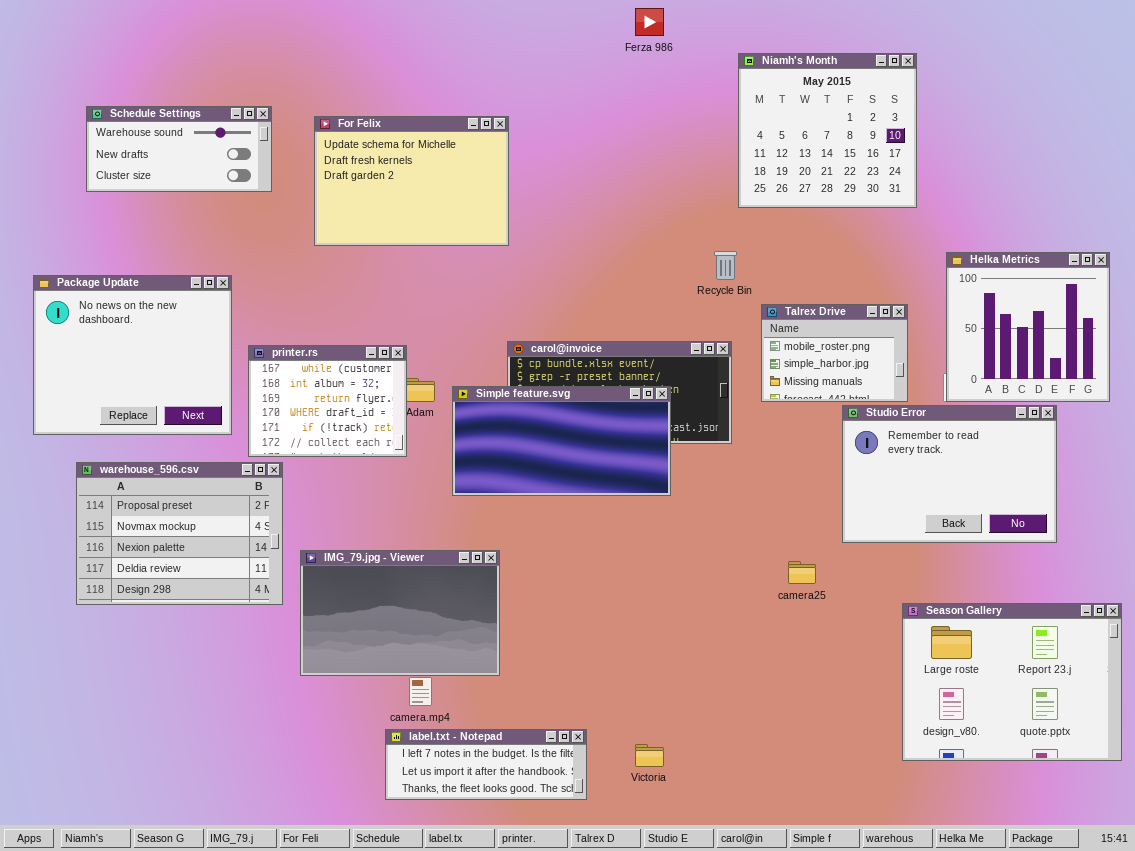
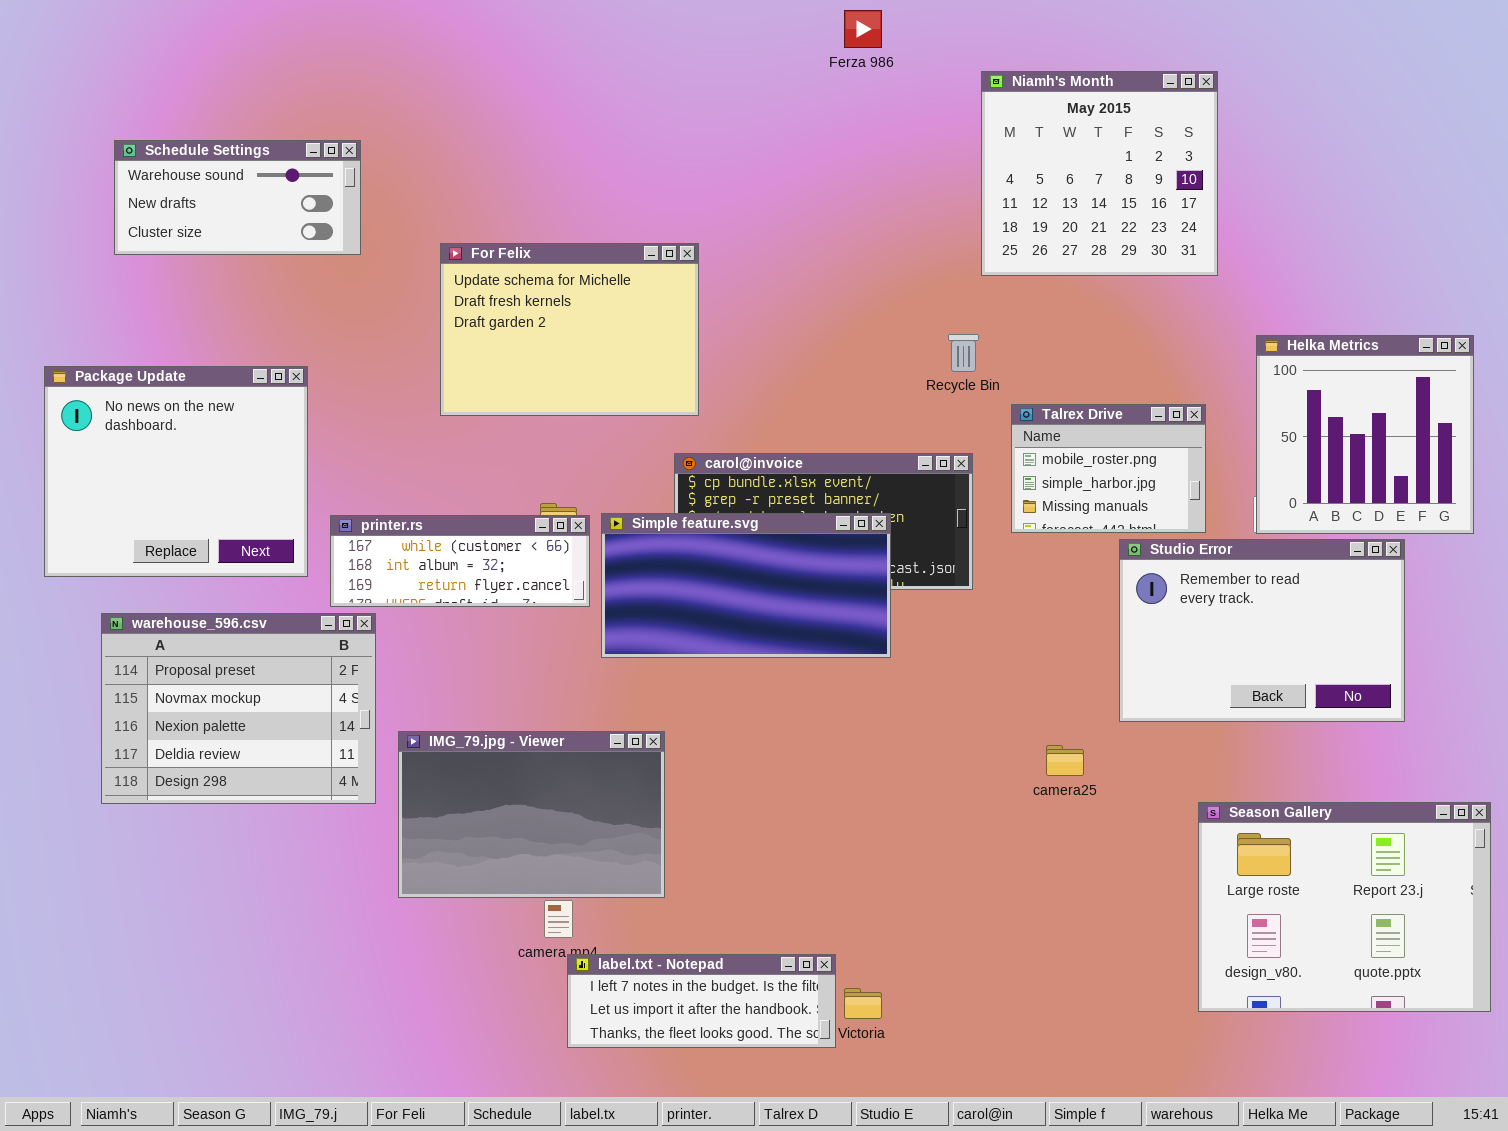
For Felix: [314,116,509,246] -> [440,243,699,416], moved
printer.rs: [248,345,407,457] -> [330,515,590,607], resized
label.txt - Notepad: [385,729,587,800] -> [567,954,836,1048], moved

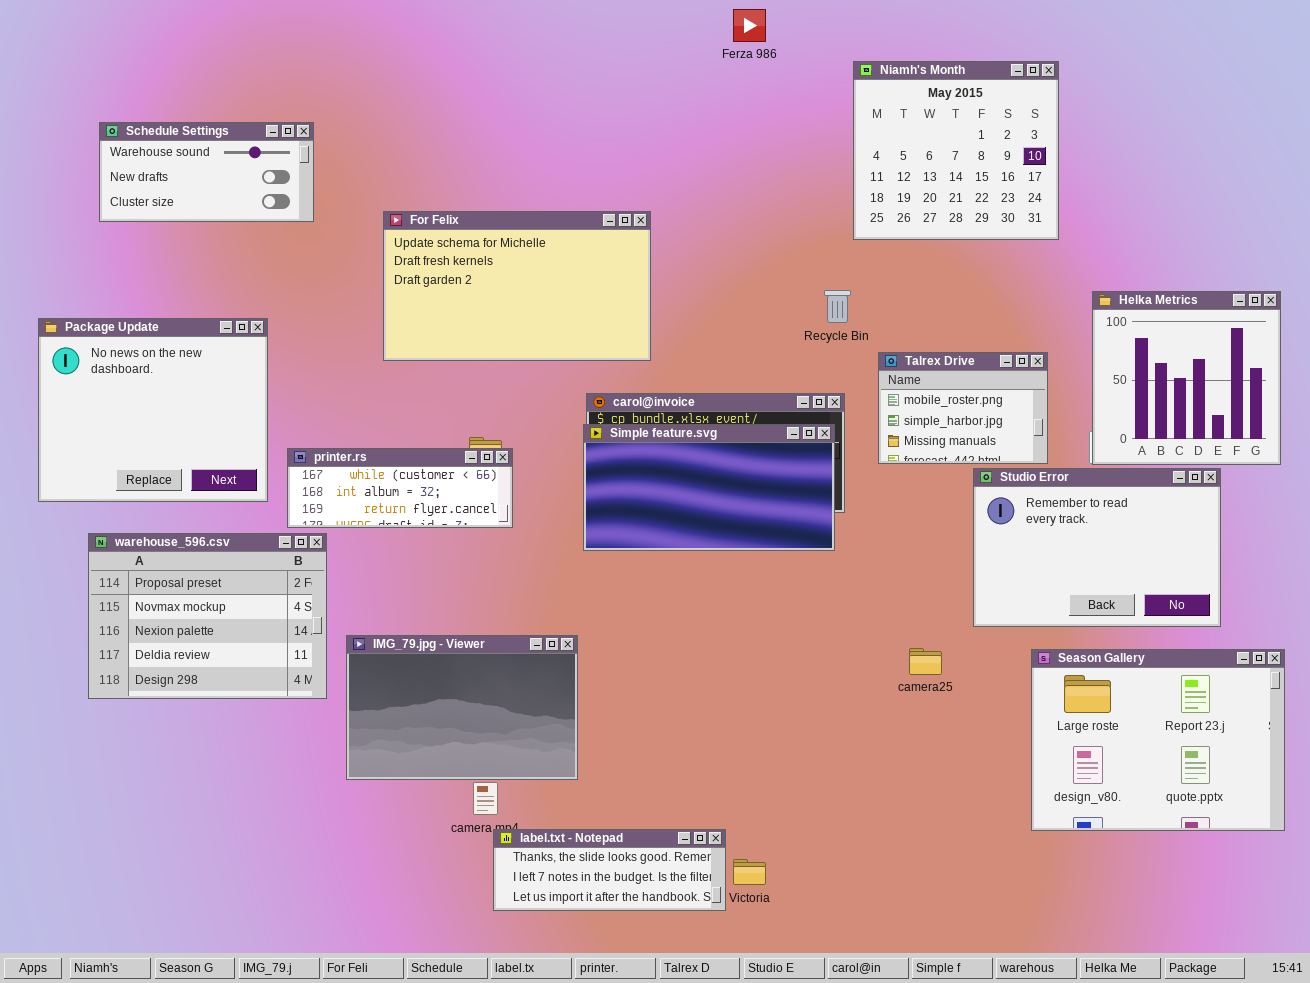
For Felix: [440,243,699,416] -> [383,211,651,361], resized
Simple feature.svg: [601,513,891,658] -> [583,424,835,551], moved
Season Gallery: [1198,802,1491,1012] -> [1031,649,1285,831], moved
label.txt - Notepad: [567,954,836,1048] -> [493,829,726,911], scrolled up 1 row

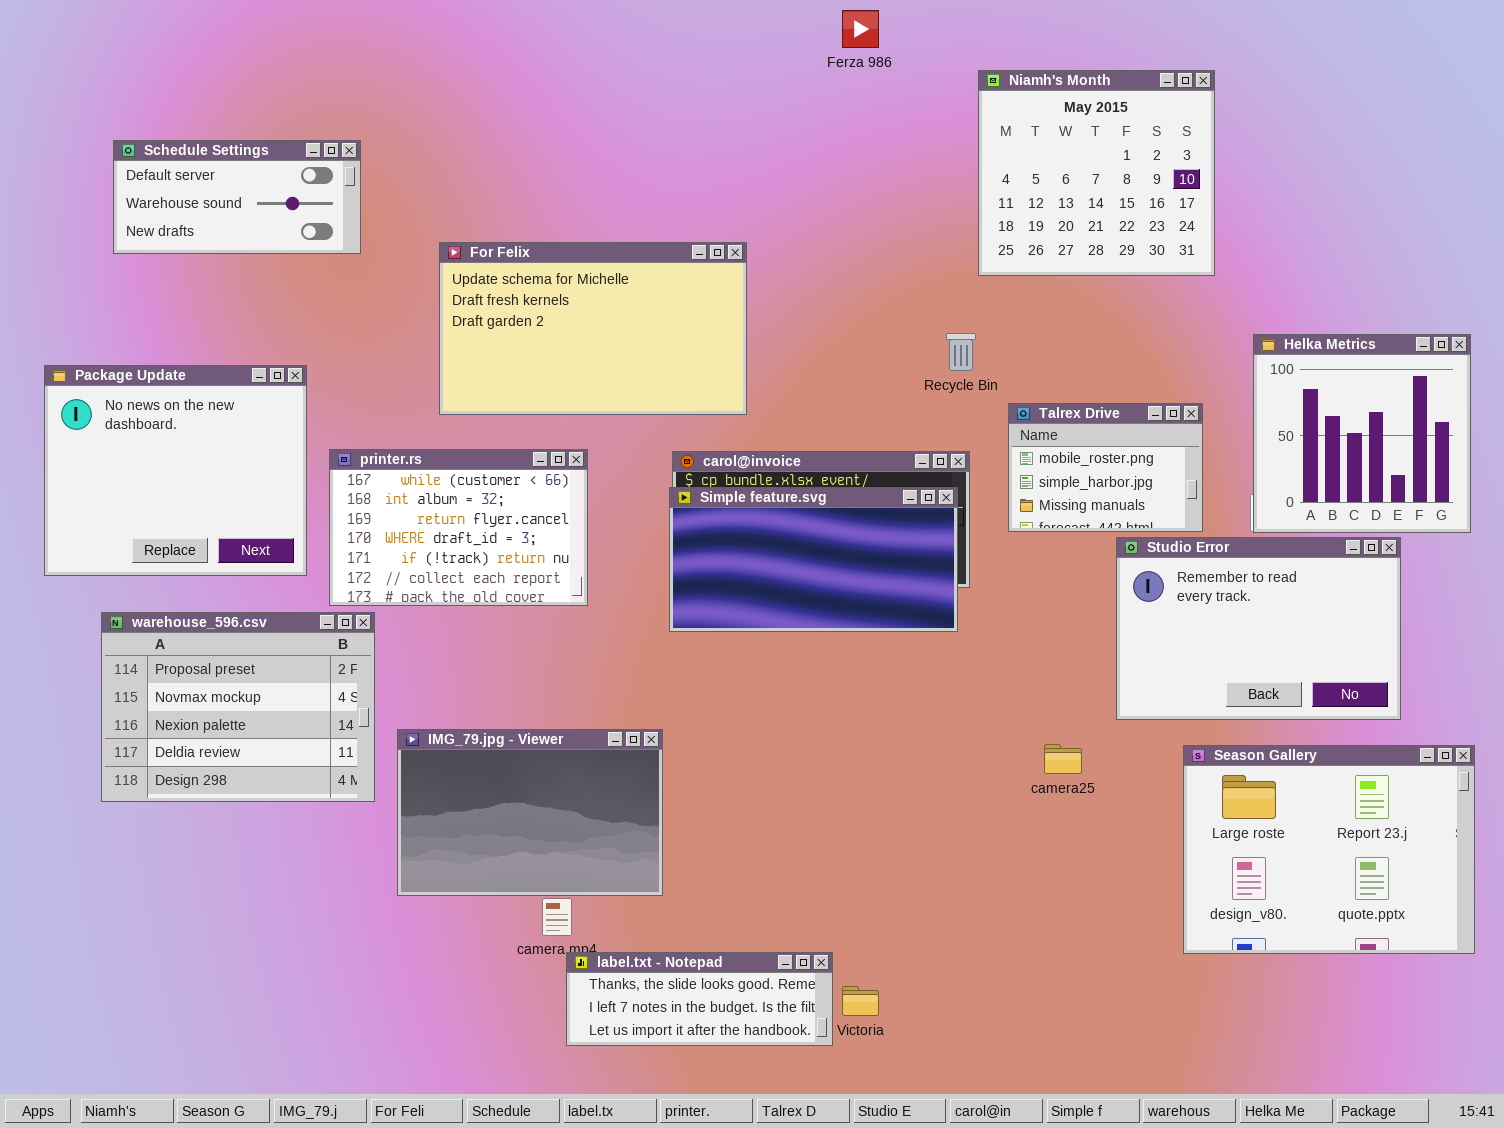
Schedule Settings: [99,122,314,222] -> [113,140,361,254], scrolled up 1 row
printer.rs: [287,448,513,528] -> [329,449,588,606], resized

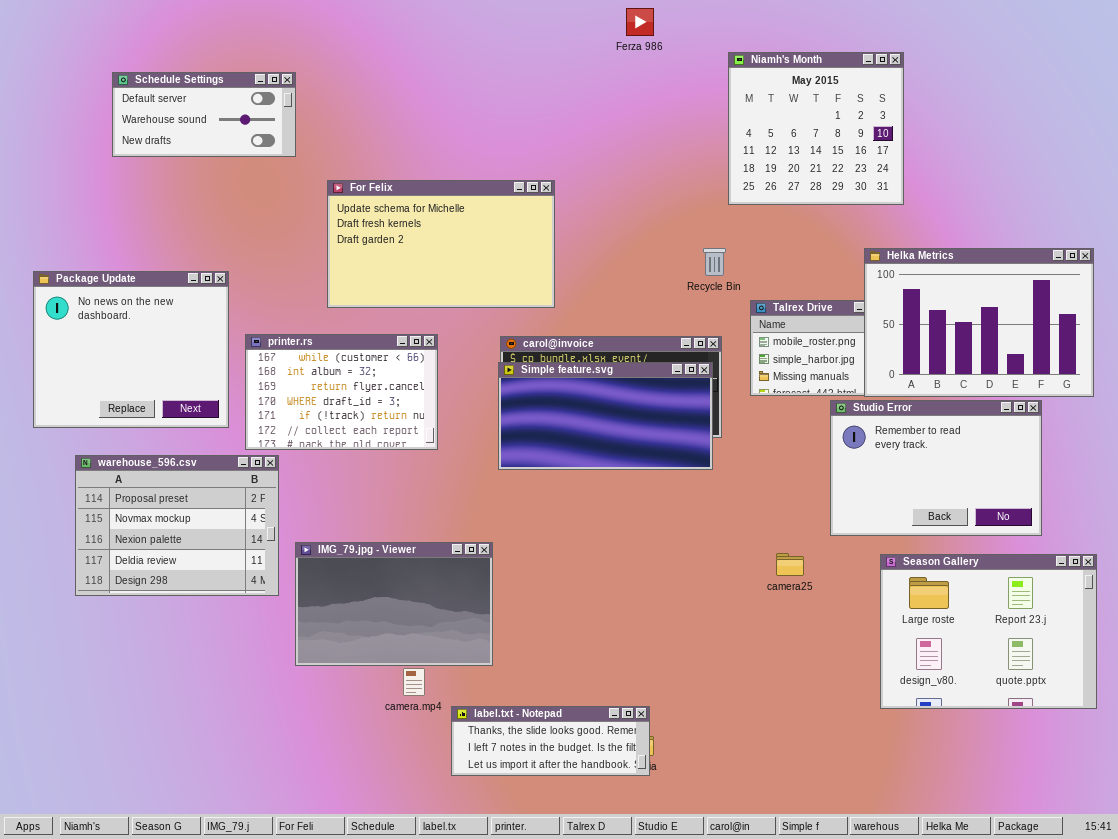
Schedule Settings: [113,140,361,254] -> [112,72,296,157], moved
Helka Metrics: [1253,334,1471,533] -> [864,248,1094,397], resized
label.txt - Notepad: [566,952,833,1046] -> [451,706,650,776], moved

